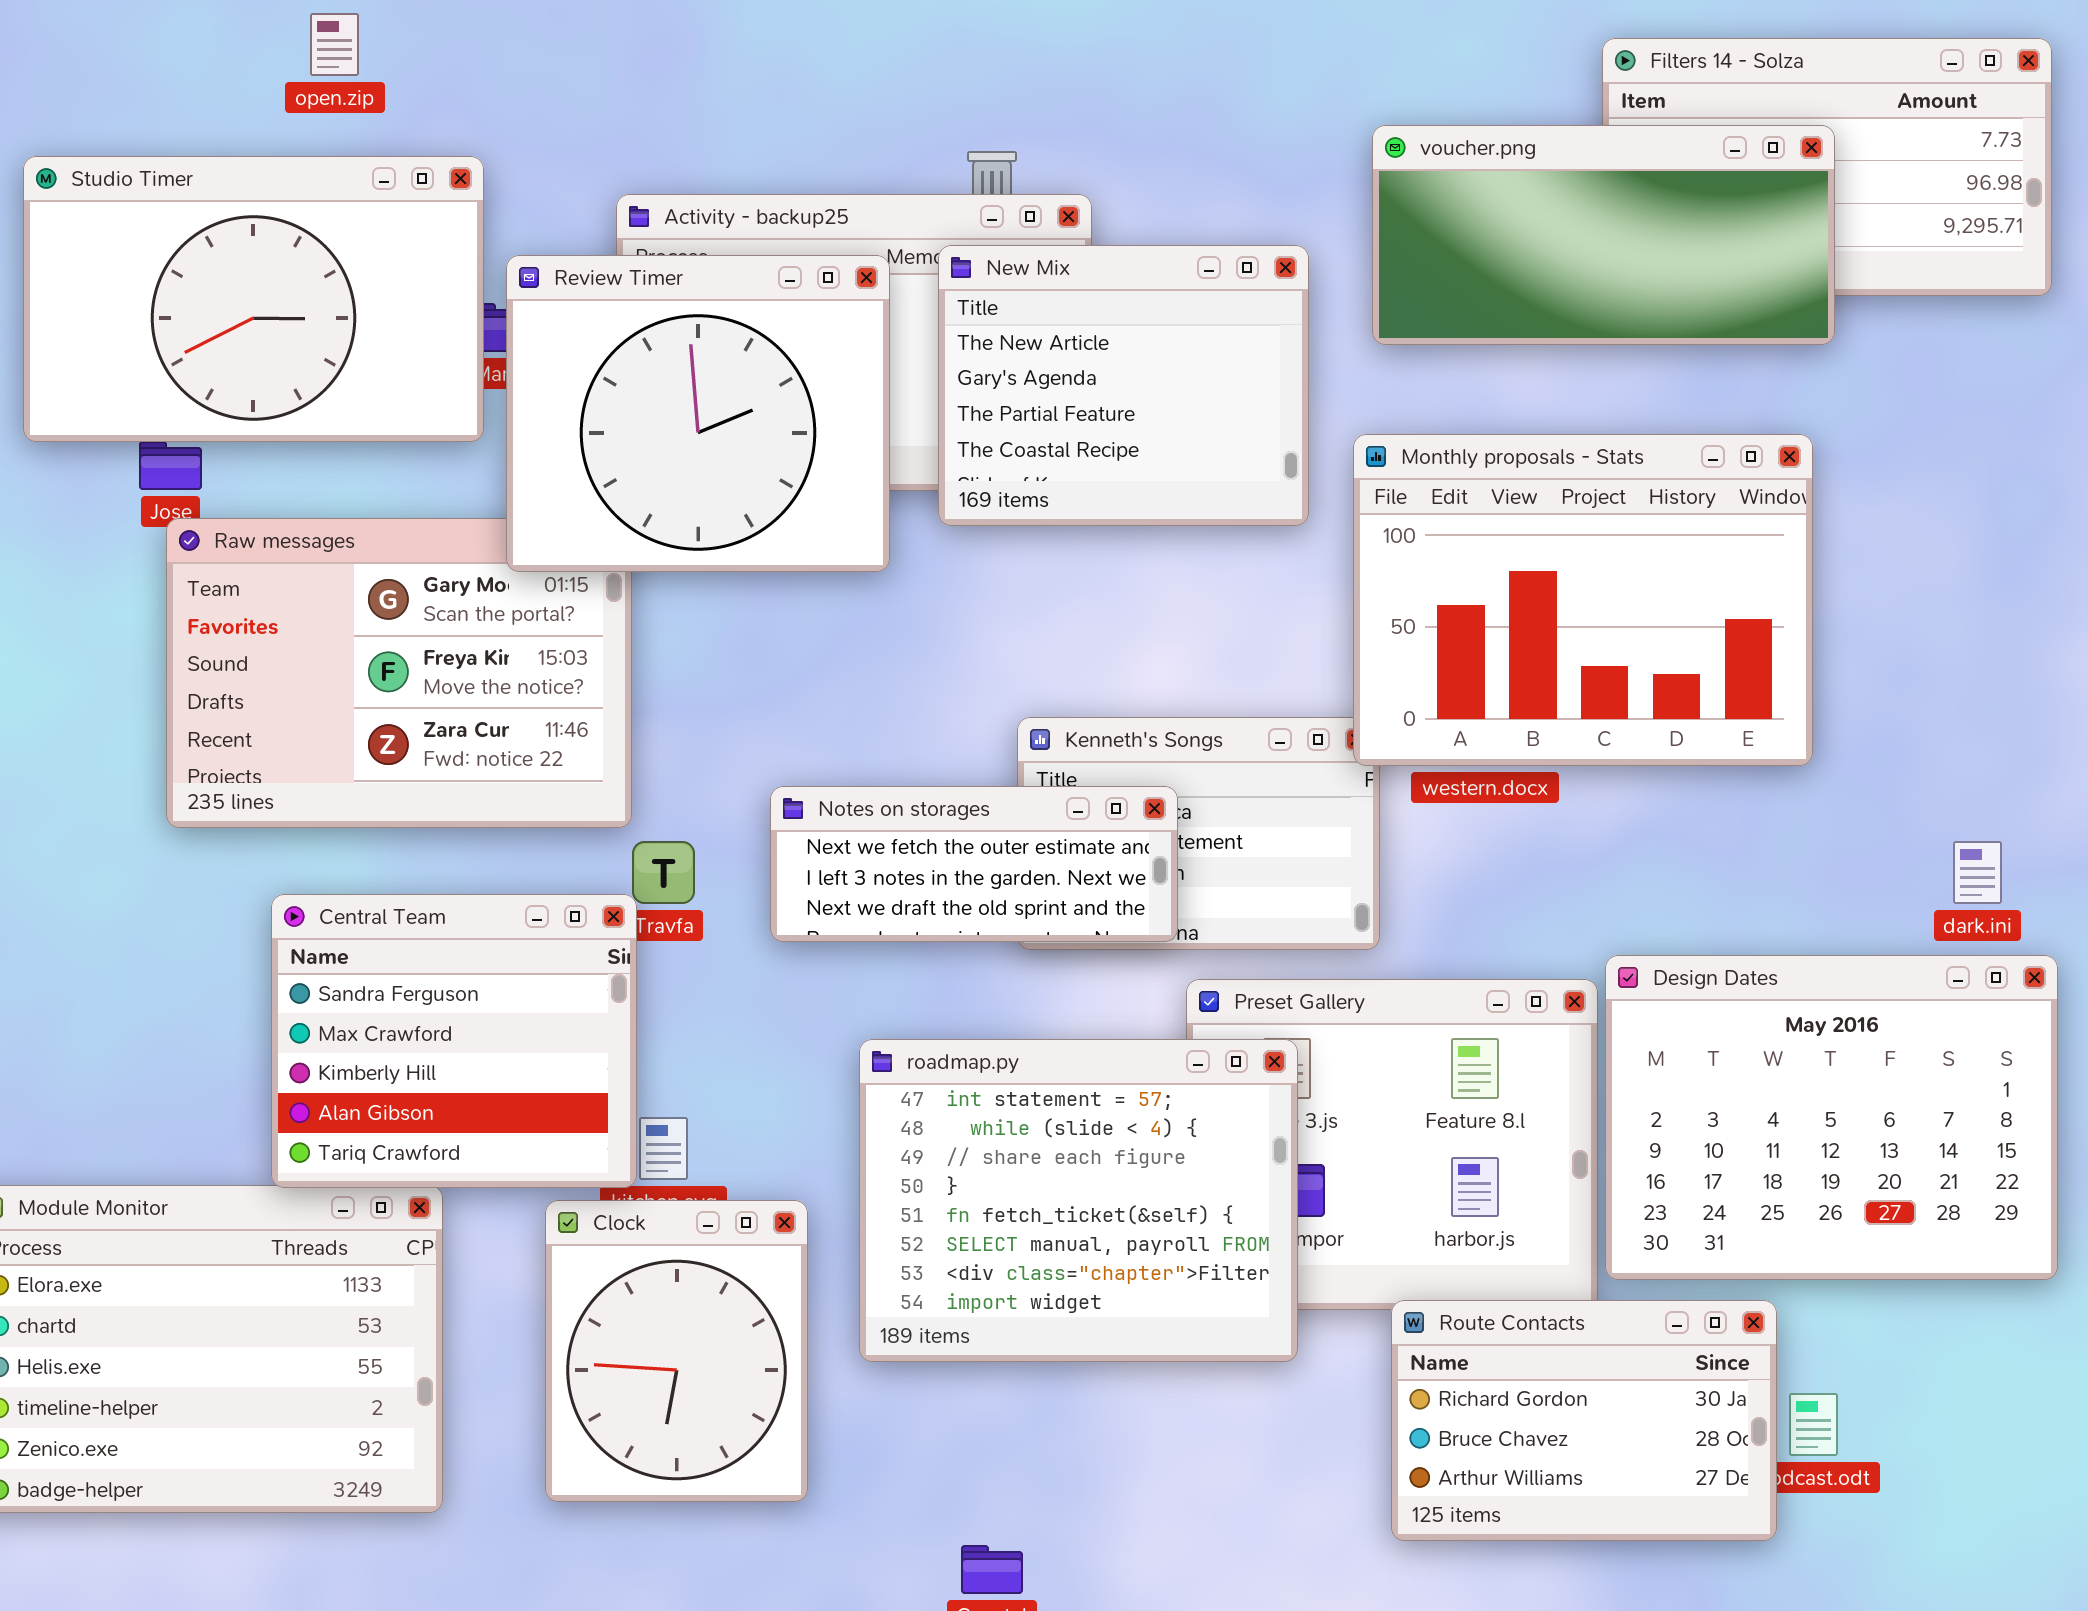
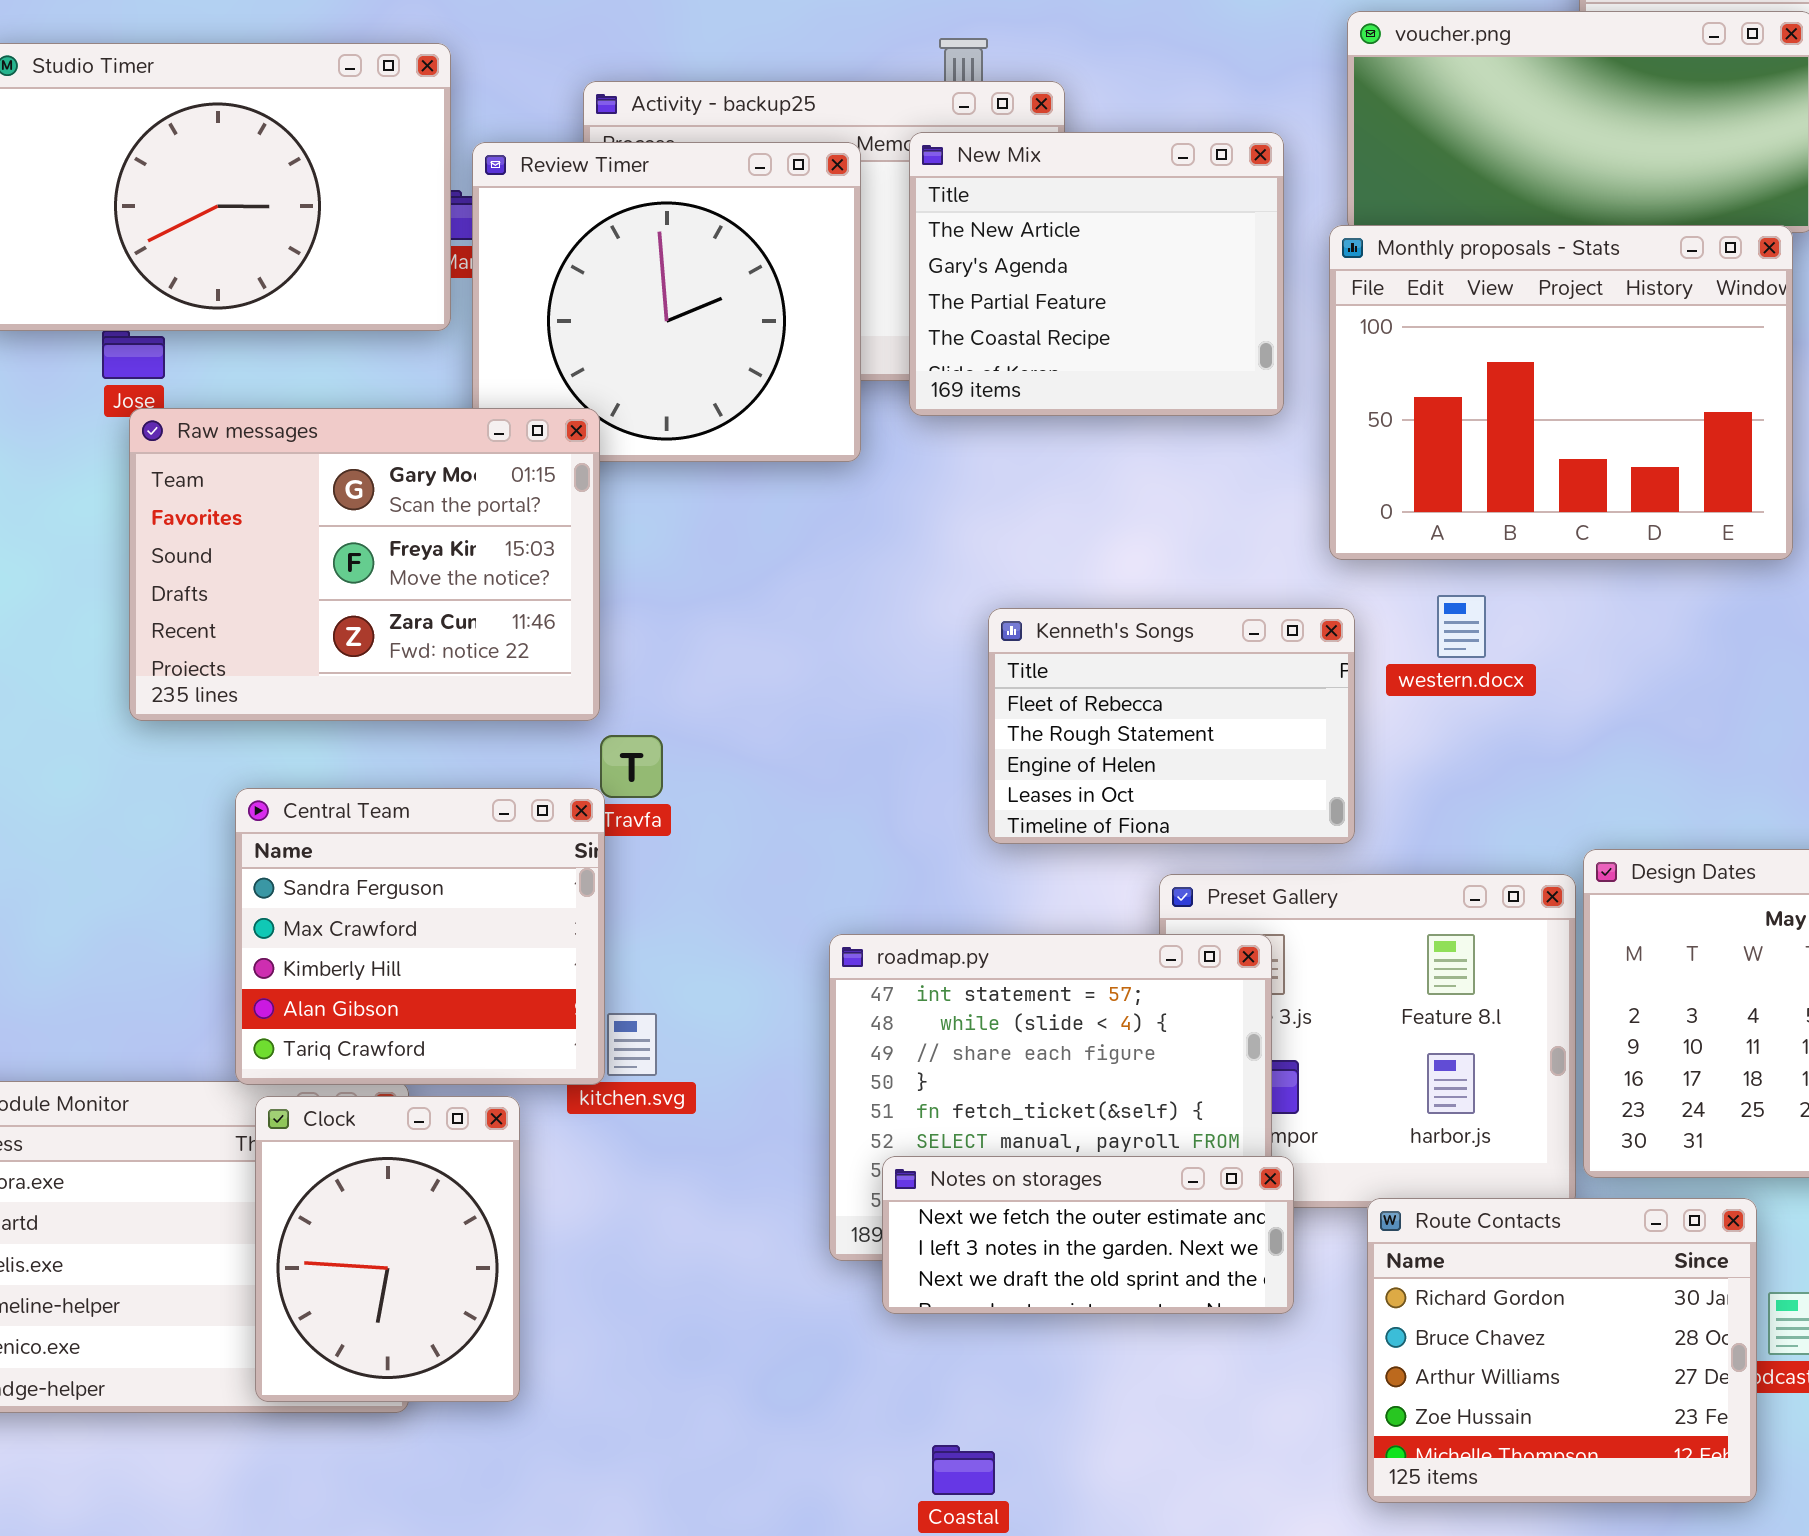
Monthly proposals - Stats: [1353,434,1813,766] -> [1329,225,1793,560], moved
Raw messages: [166,518,632,828] -> [129,408,600,721], raised
Notes on storages: [770,786,1178,942] -> [882,1156,1294,1314], moved
Clock: [545,1200,808,1502] -> [255,1096,520,1402], moved
Route Contacts: [1391,1300,1777,1541] -> [1367,1198,1757,1503], resized

